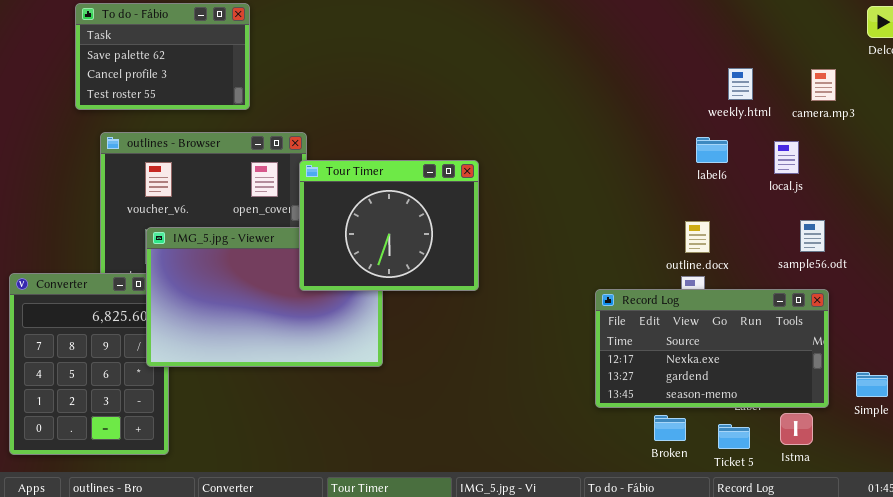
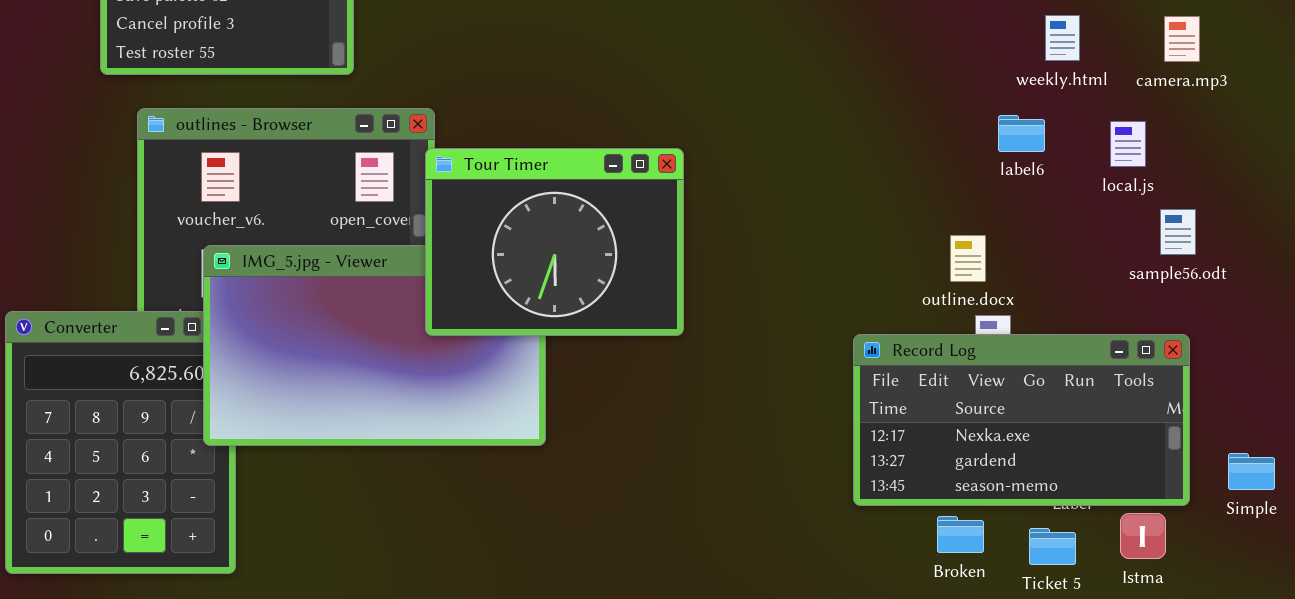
sample56.odt: [800,220,825,252] -> [1160,209,1196,255], moved
outline.docx: [685,221,710,253] -> [950,235,986,282], moved

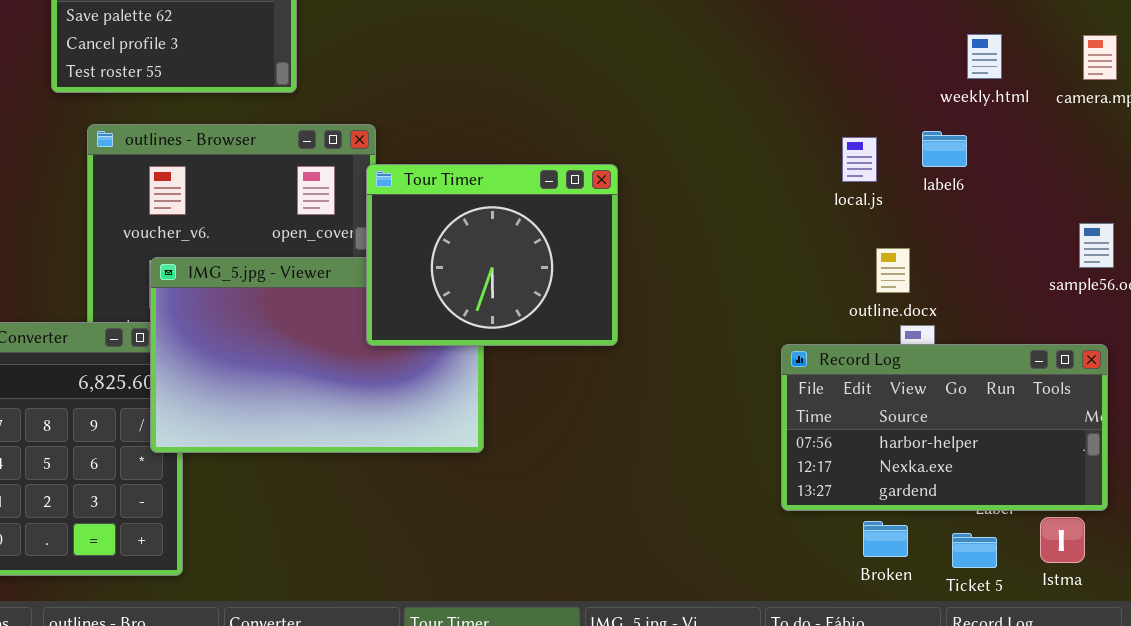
local.js: [1110,121,1146,167] -> [842,137,877,182], moved
Record Log: [853,334,1190,506] -> [781,344,1108,511], scrolled up 1 row

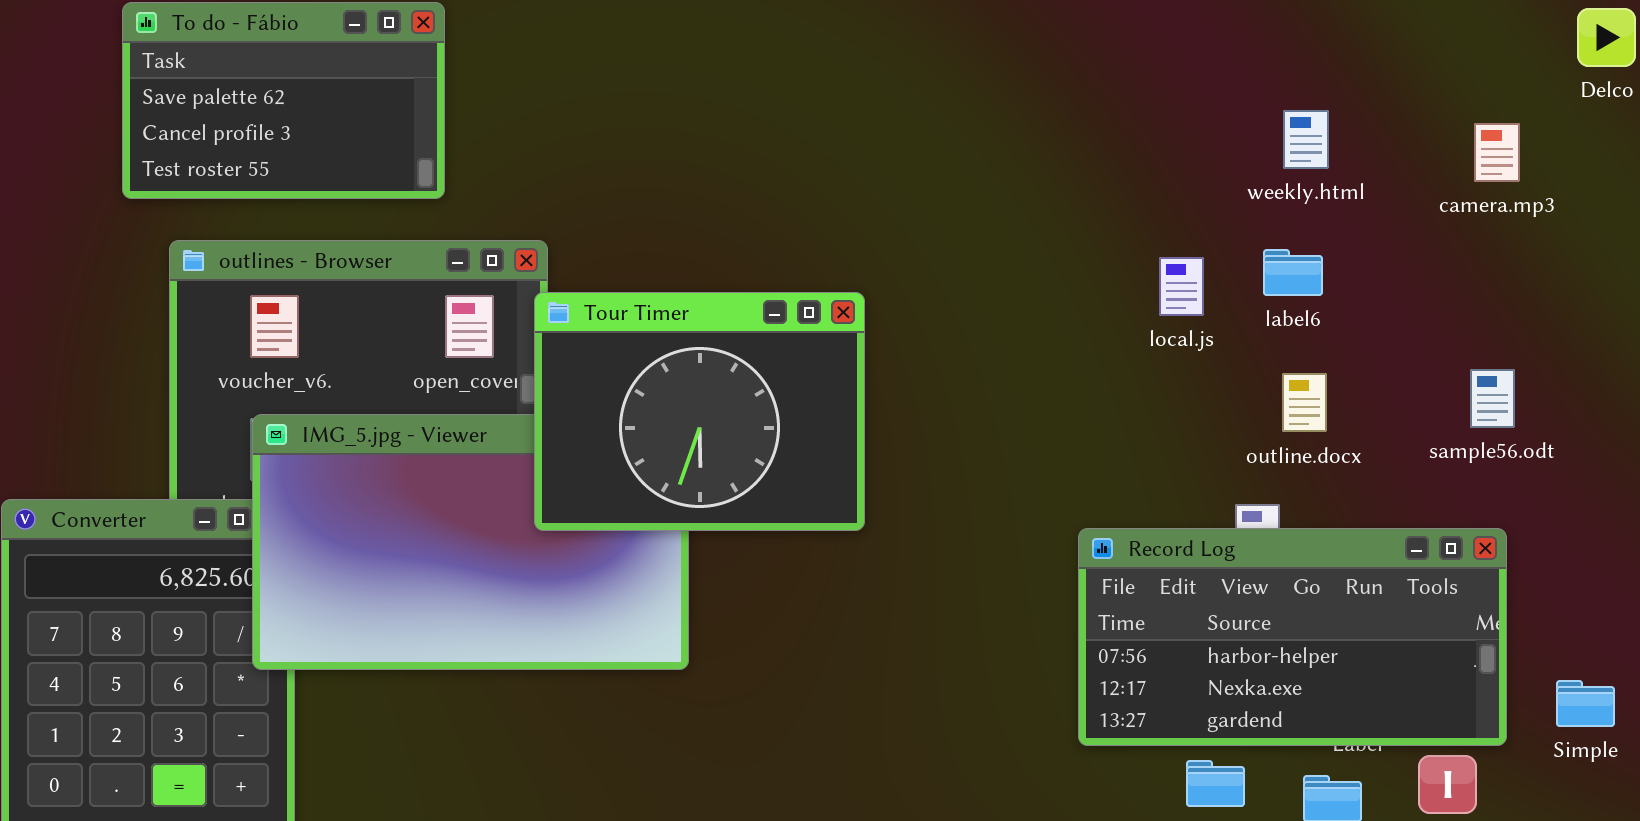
weekly.html: [967,34,1002,79] -> [1283,110,1329,169], moved
outline.docx: [876,248,910,293] -> [1282,373,1327,432], moved

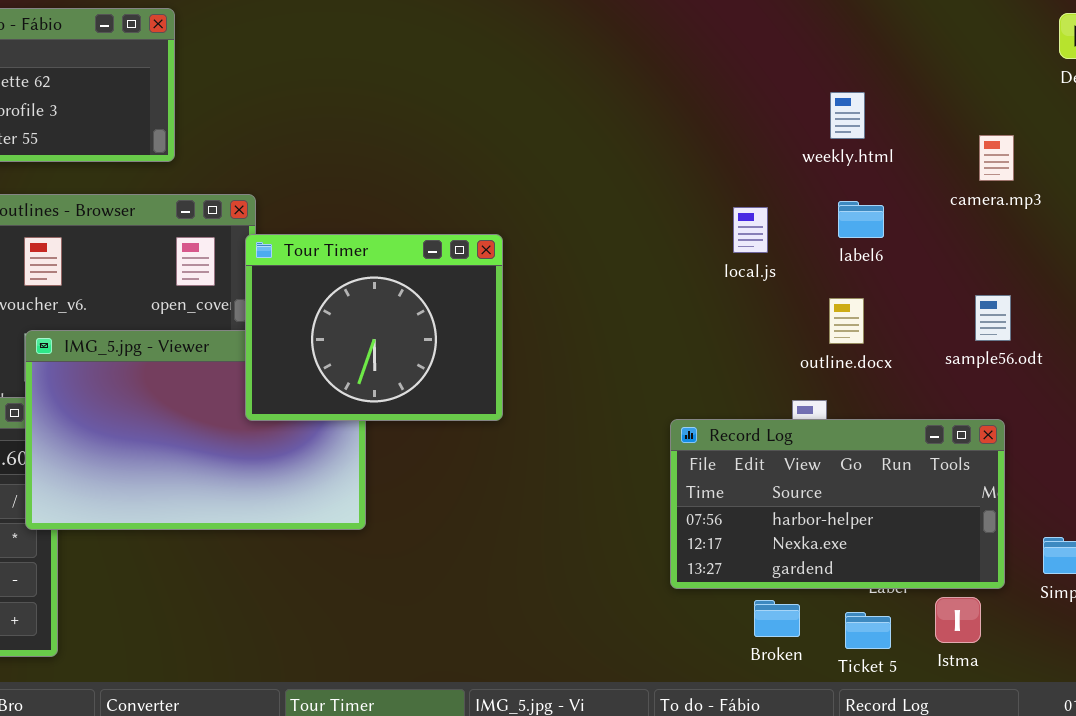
camera.mp3: [1474,123,1520,182] -> [979,135,1014,181], moved
label6: [1263,249,1323,296] -> [838,201,884,238], moved

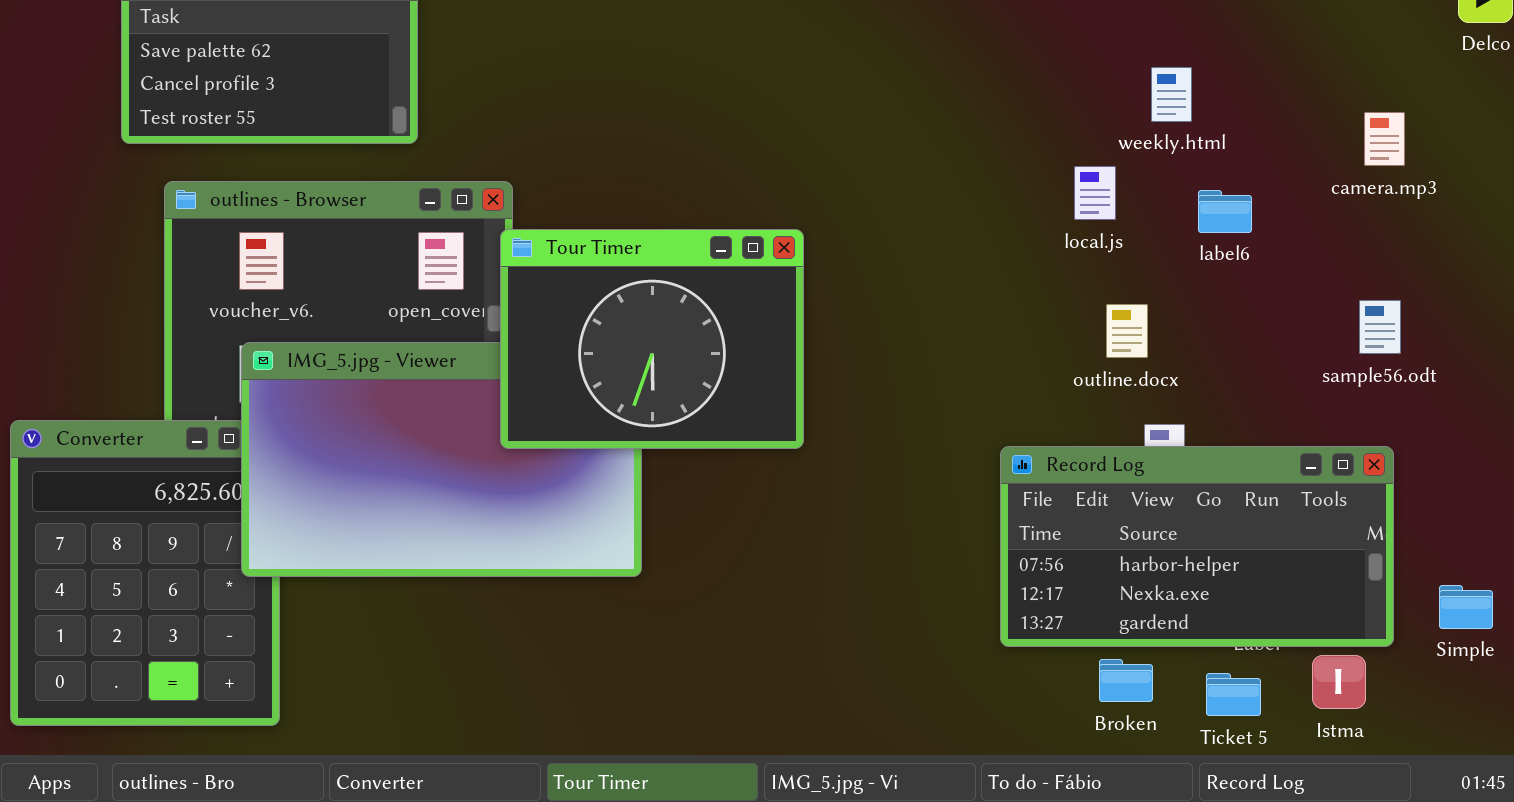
weekly.html: [830,92,865,139] -> [1151,67,1192,122], moved
local.js: [733,207,768,253] -> [1074,166,1116,220], moved
outline.docx: [829,298,864,344] -> [1106,304,1148,358], moved

